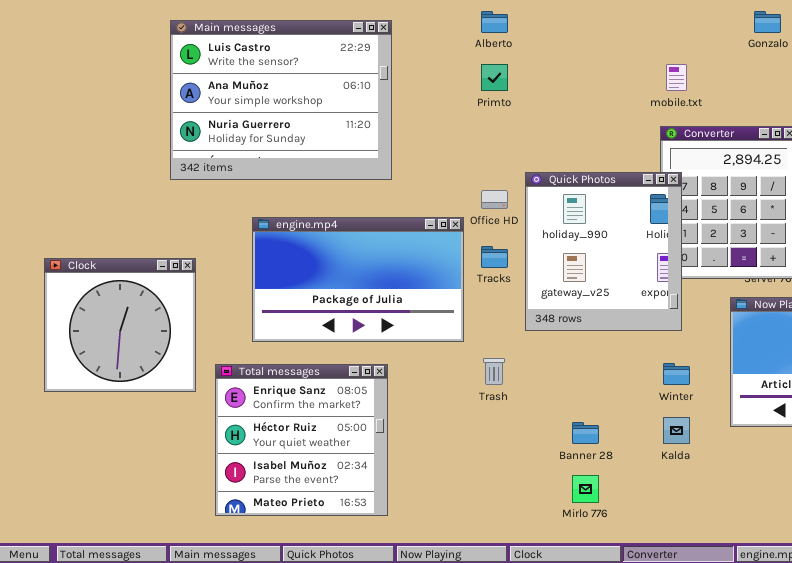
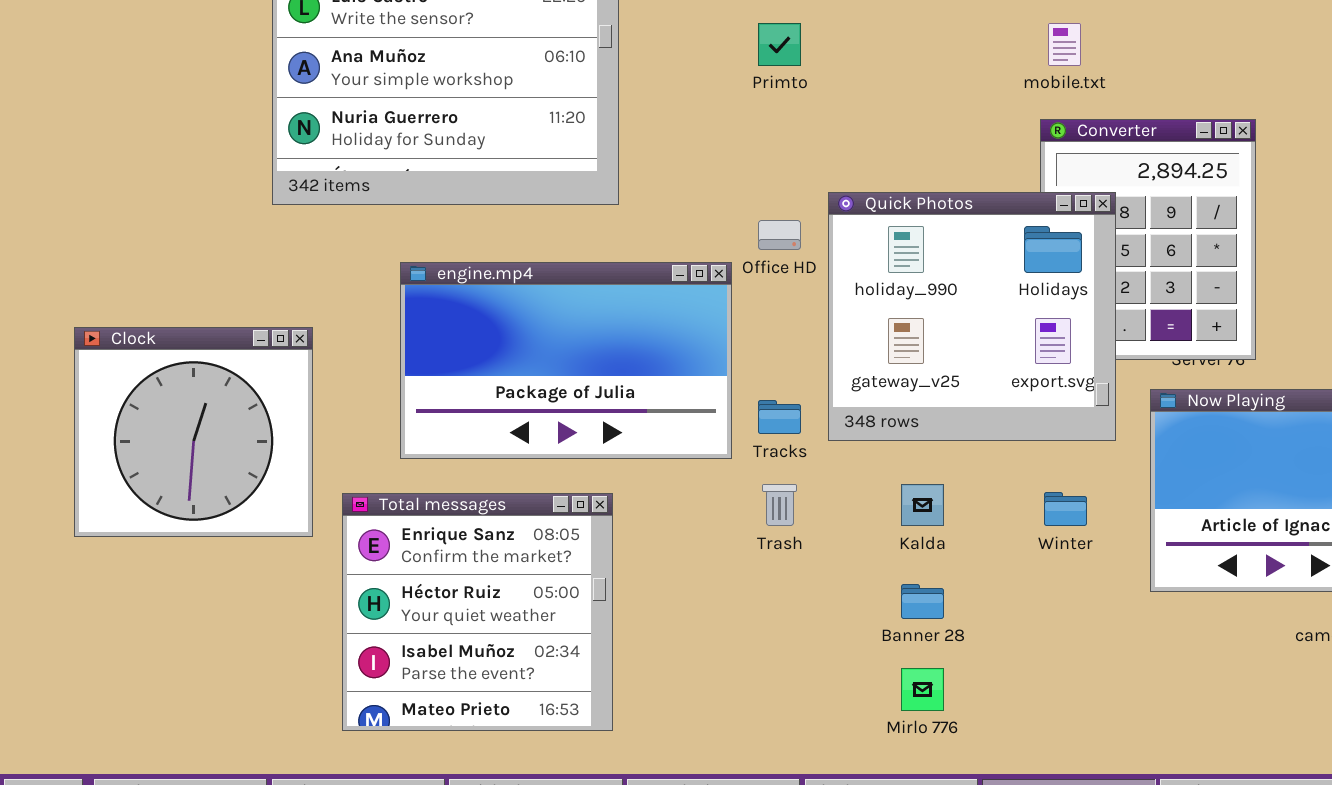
Quick Photos: [525,172,682,331] -> [828,192,1116,441], resized
Tracks: [481,246,508,268] -> [758,400,801,434], moved
Kalda: [663,417,690,444] -> [901,484,944,526], moved

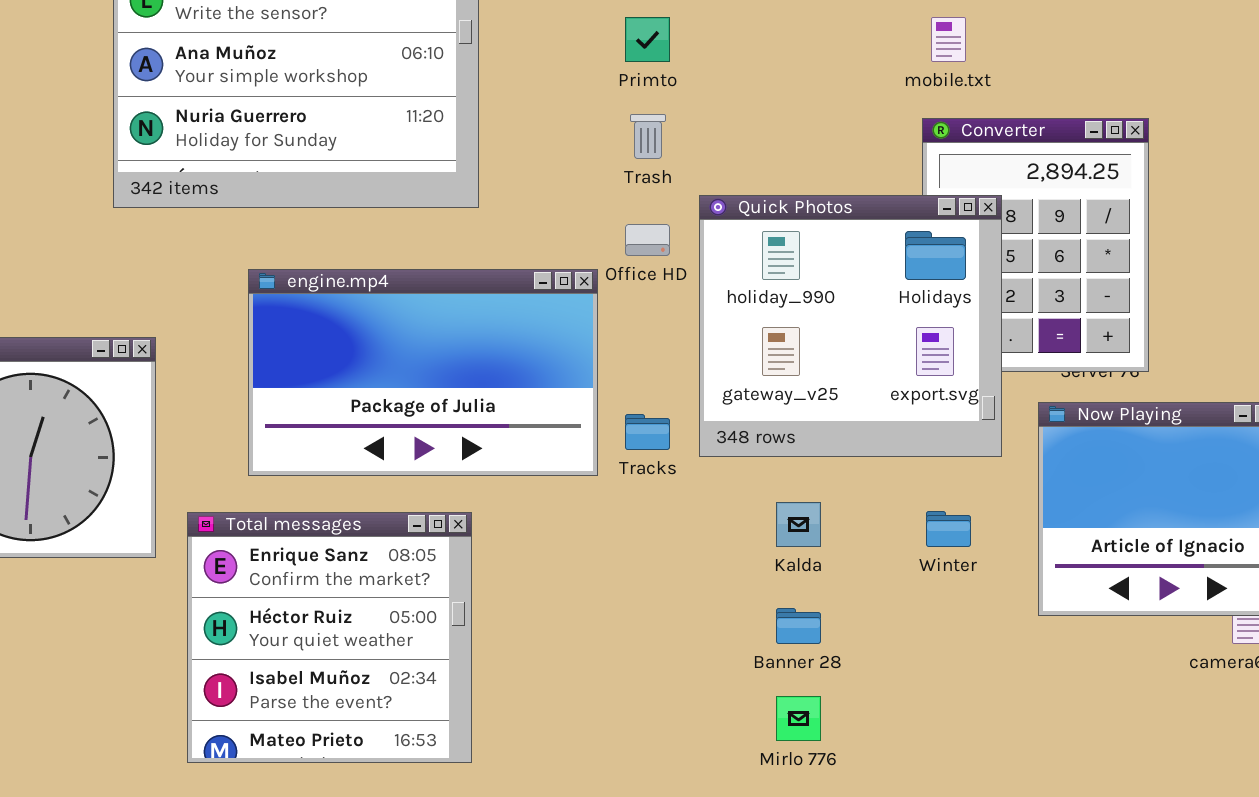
Trash: [762,484,797,526] -> [630,114,666,159], moved

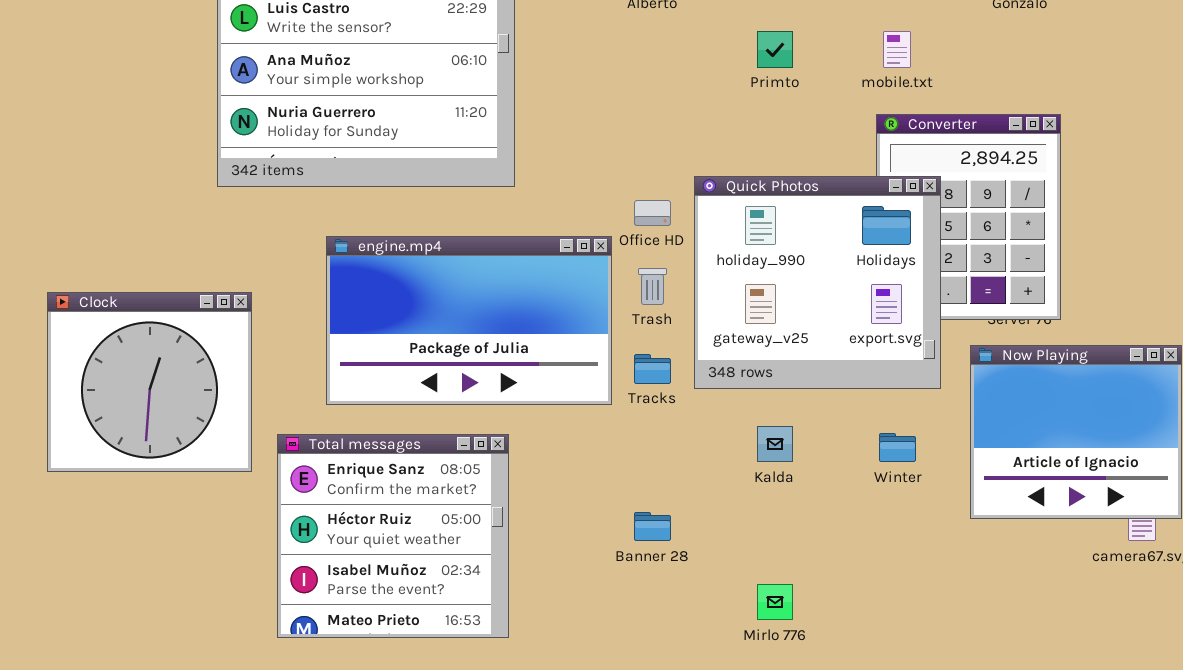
Primto: [625,17,670,62] -> [757,31,793,68], moved
Trash: [630,114,666,159] -> [638,268,667,305], moved
Banner 28: [776,608,821,644] -> [634,512,671,541], moved

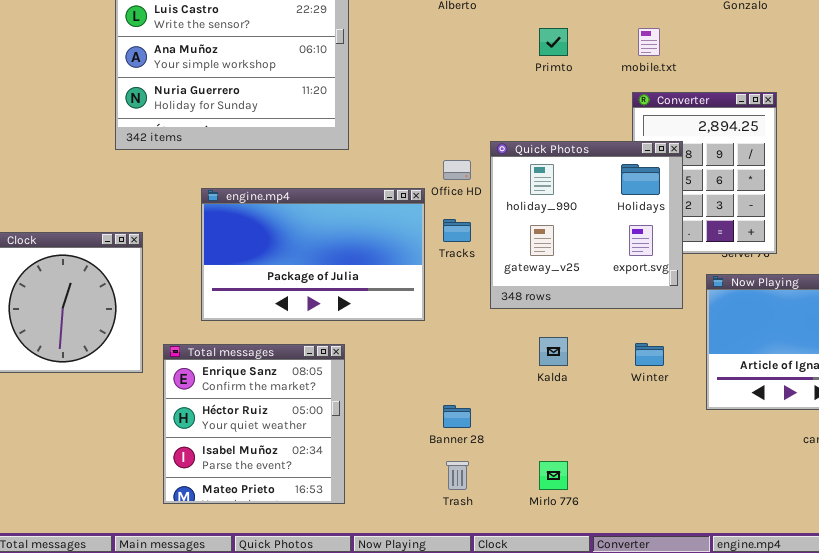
Trash: [638,268,667,305] -> [446,461,469,490], moved
Tracks: [634,354,671,384] -> [443,219,471,242], moved

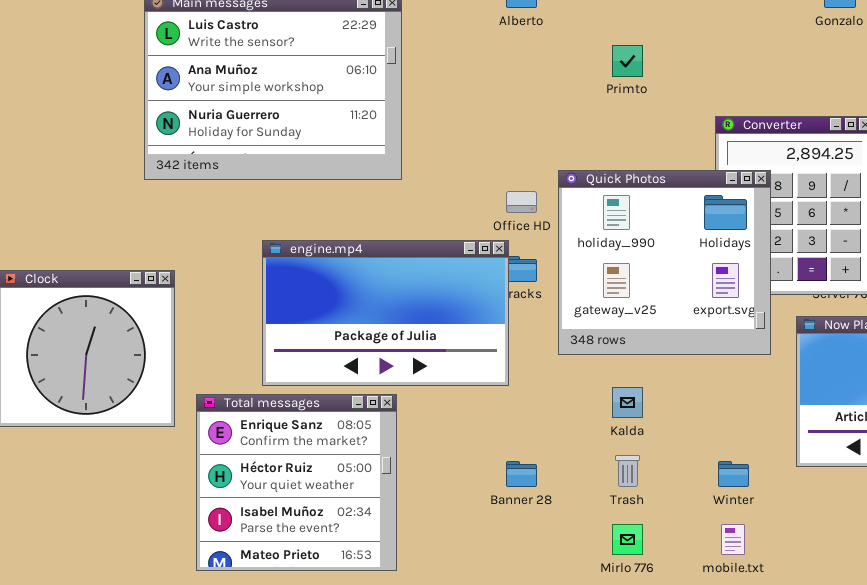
mobile.txt: [638,28,660,56] -> [721,524,745,555], moved
engine.mp4: [201,188,425,321] -> [262,240,509,386], moved
Winter: [635,343,664,366] -> [718,461,749,487], moved
Trash: [446,461,469,490] -> [615,455,640,487], moved

